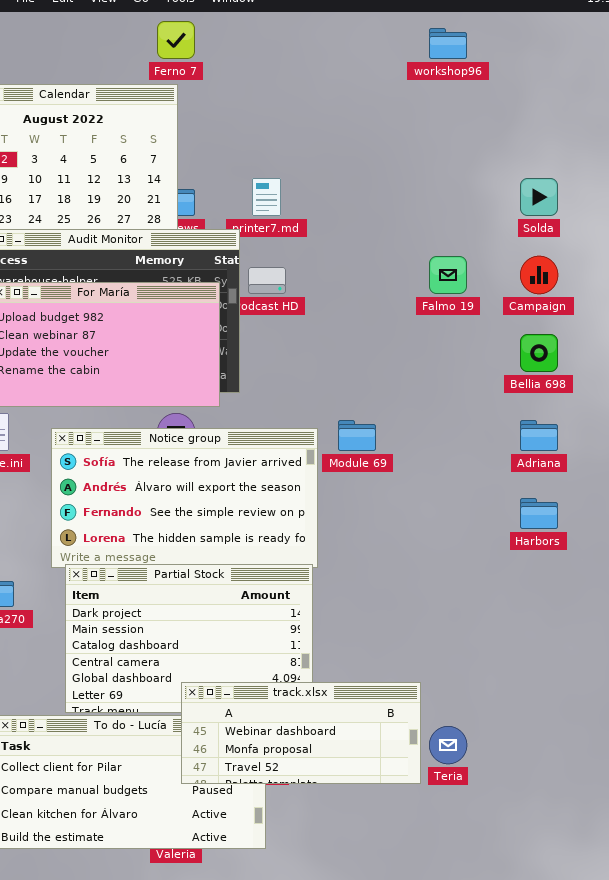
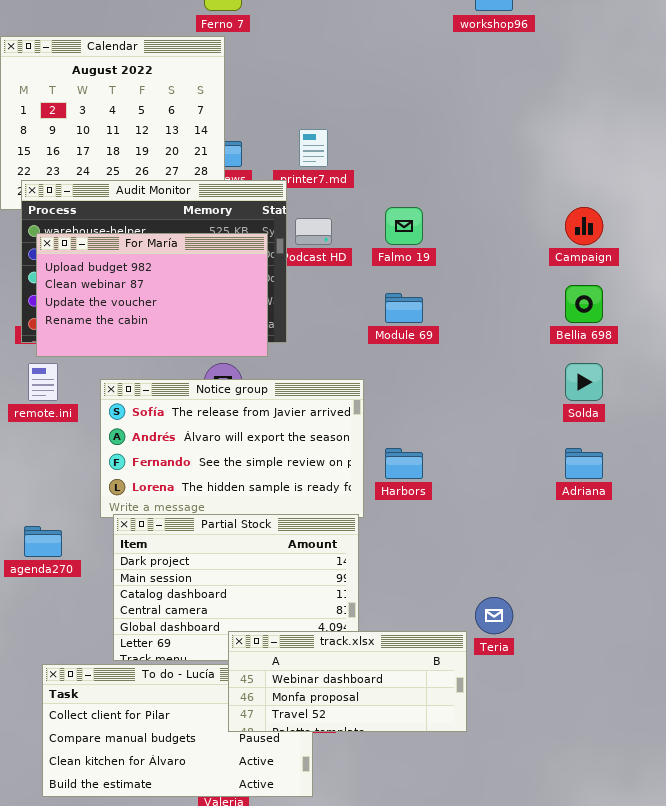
Solda: [520,178,558,216] -> [565,363,603,401], moved
Falmo 19: [429,256,467,294] -> [385,207,423,245], moved
Module 69: [338,420,376,451] -> [385,293,423,323], moved
Adriana: [520,420,558,451] -> [565,448,603,479], moved
Harbors: [520,498,558,529] -> [385,448,423,479], moved
Teria: [429,726,467,764] -> [475,597,513,634], moved

